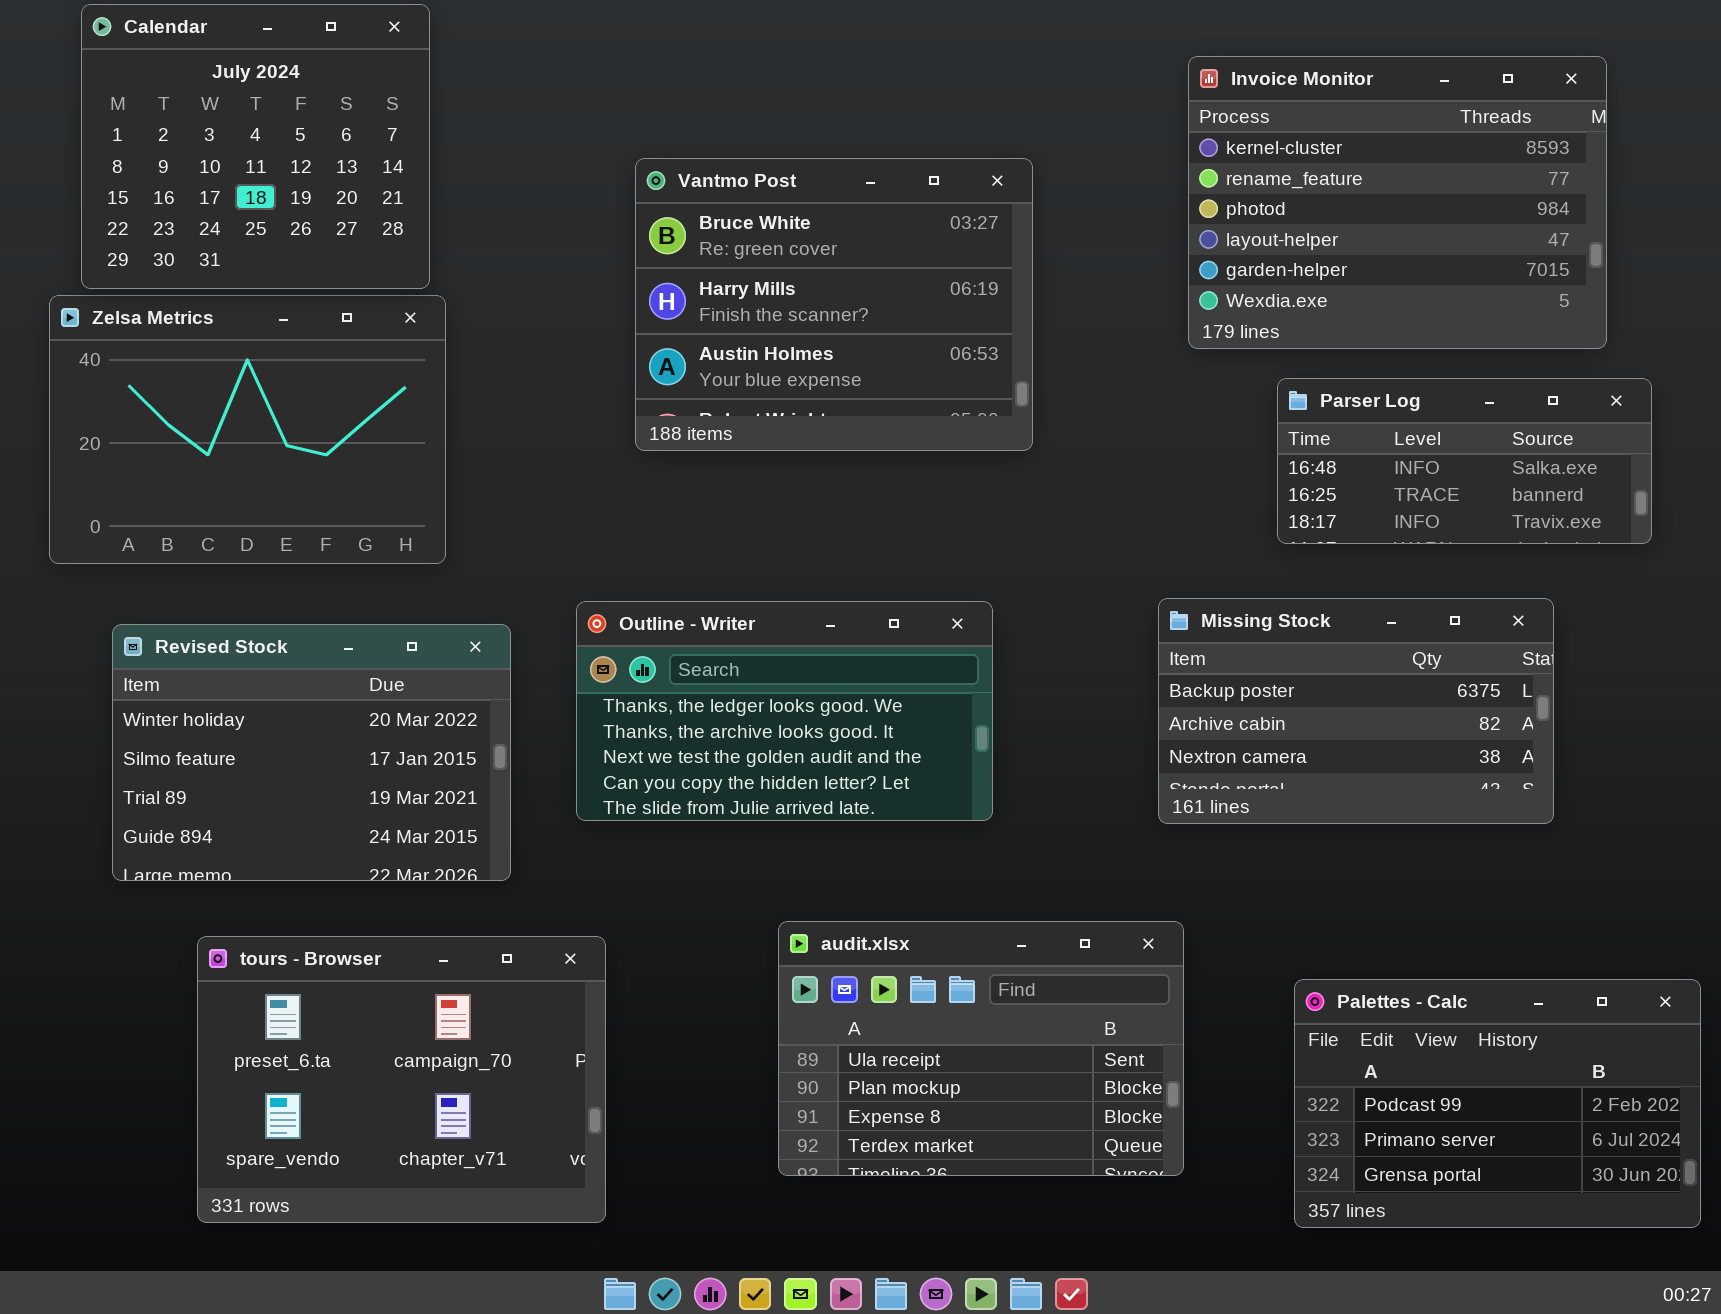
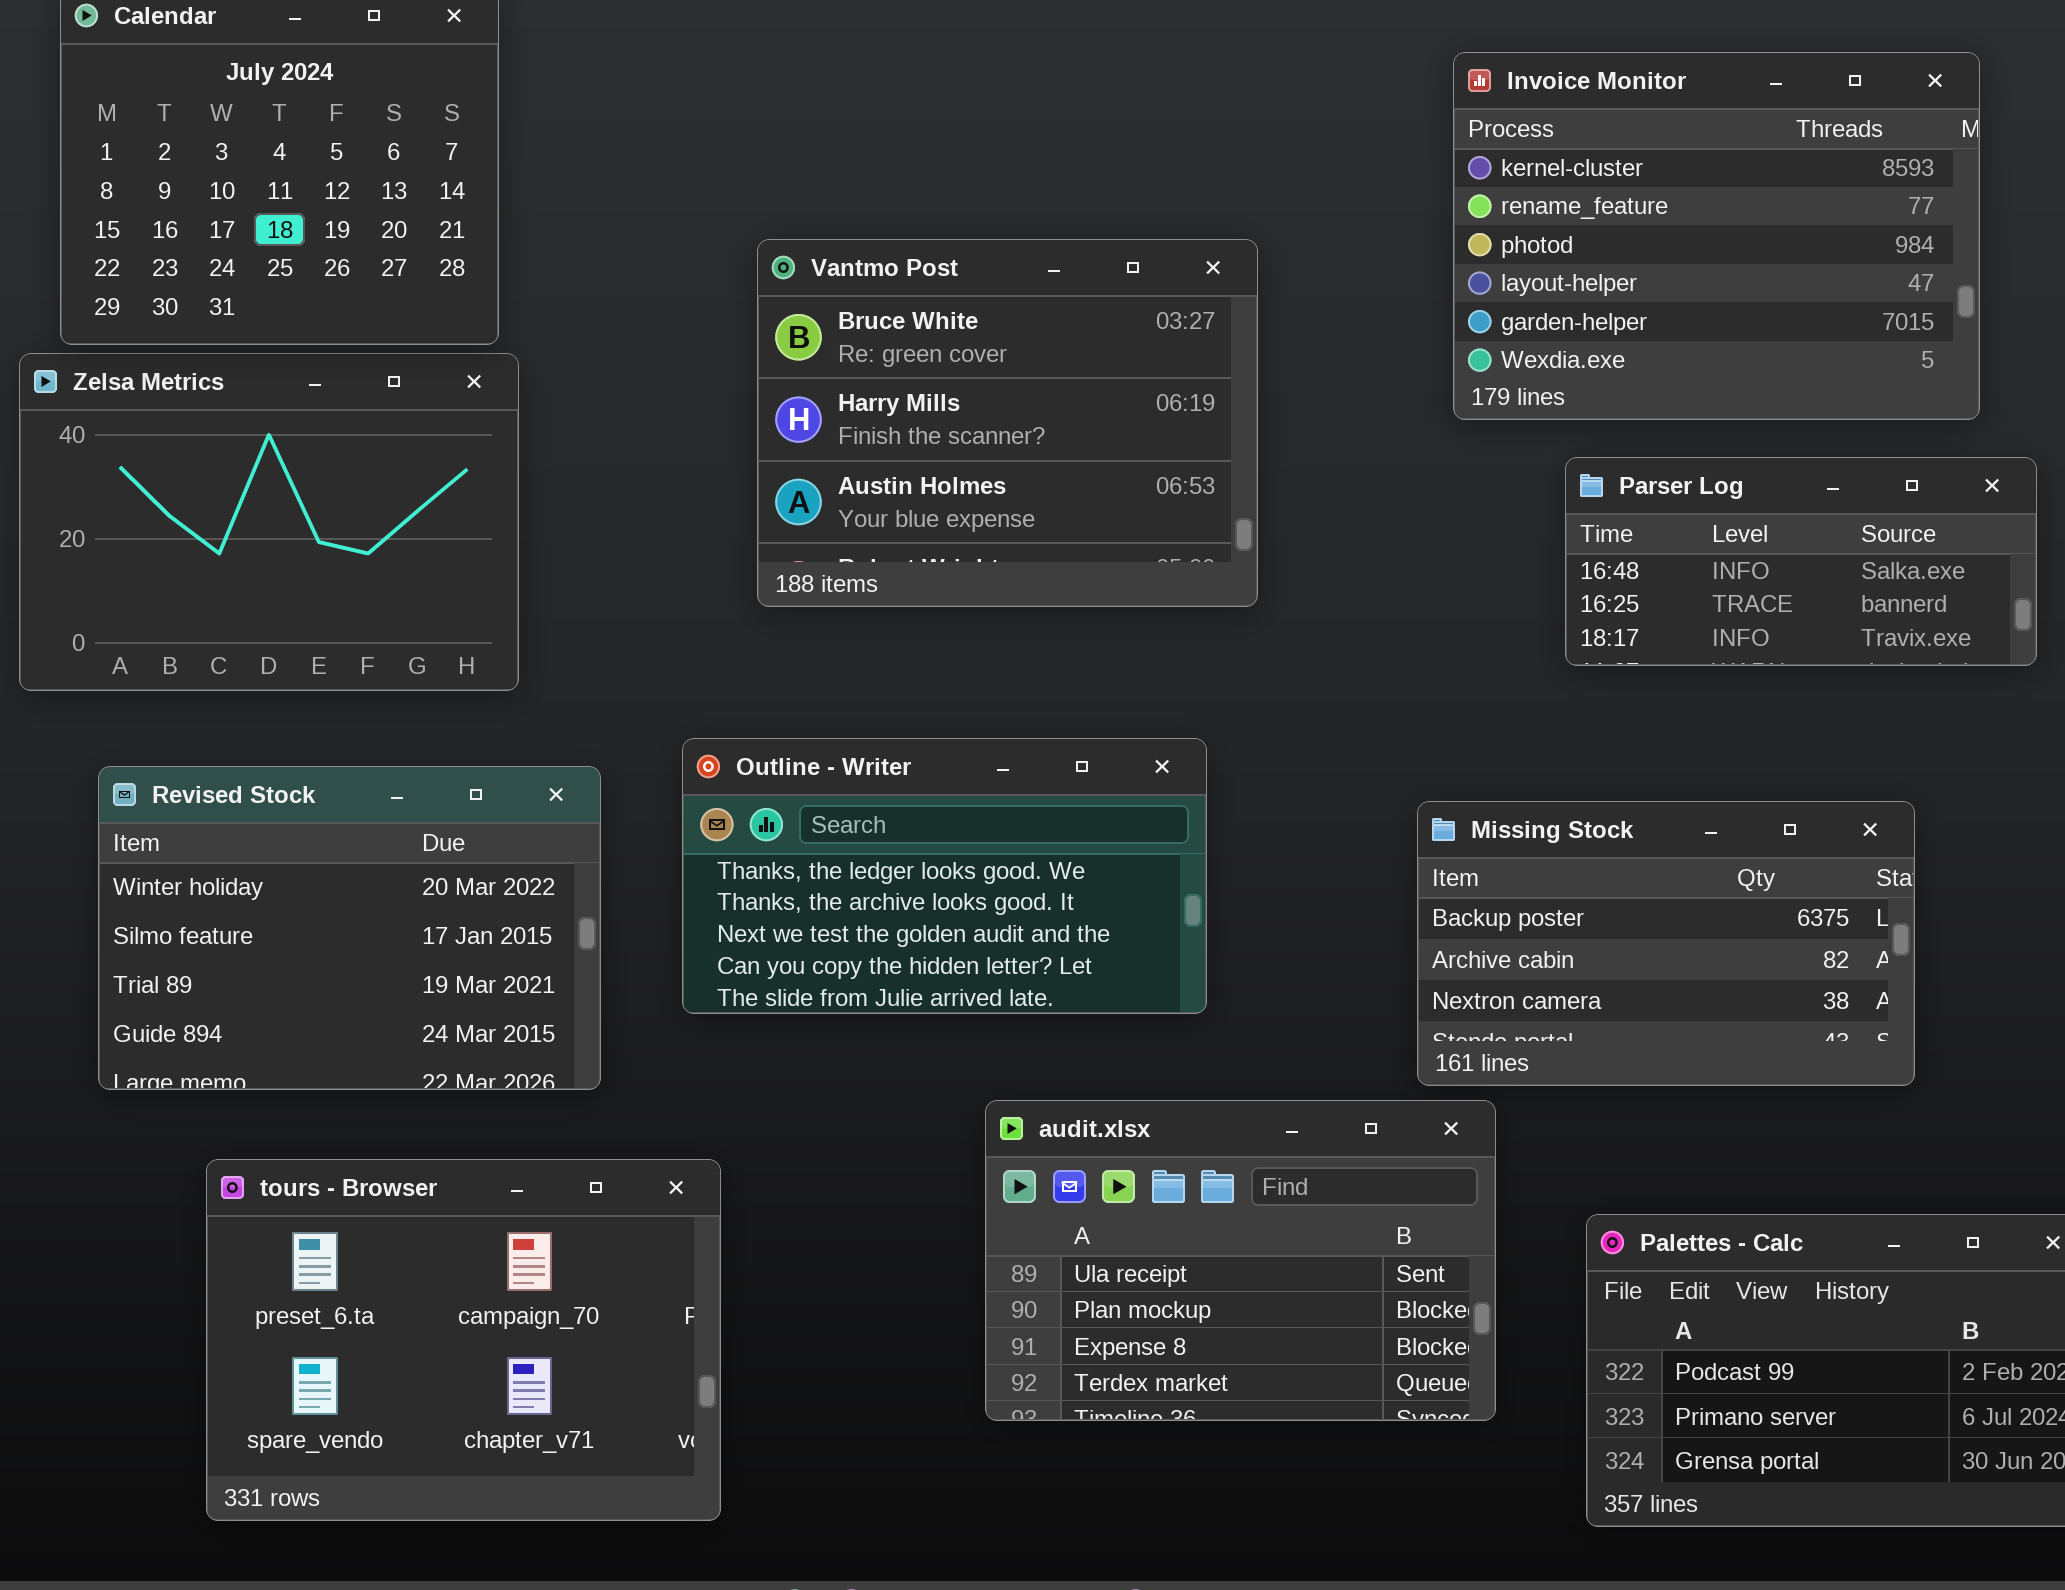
Vantmo Post: [635,158,1033,451] -> [757,239,1258,607], moved
Missing Stock: [1158,598,1554,824] -> [1417,801,1915,1086], moved
audit.xlsx: [778,921,1184,1176] -> [985,1100,1496,1421], moved

